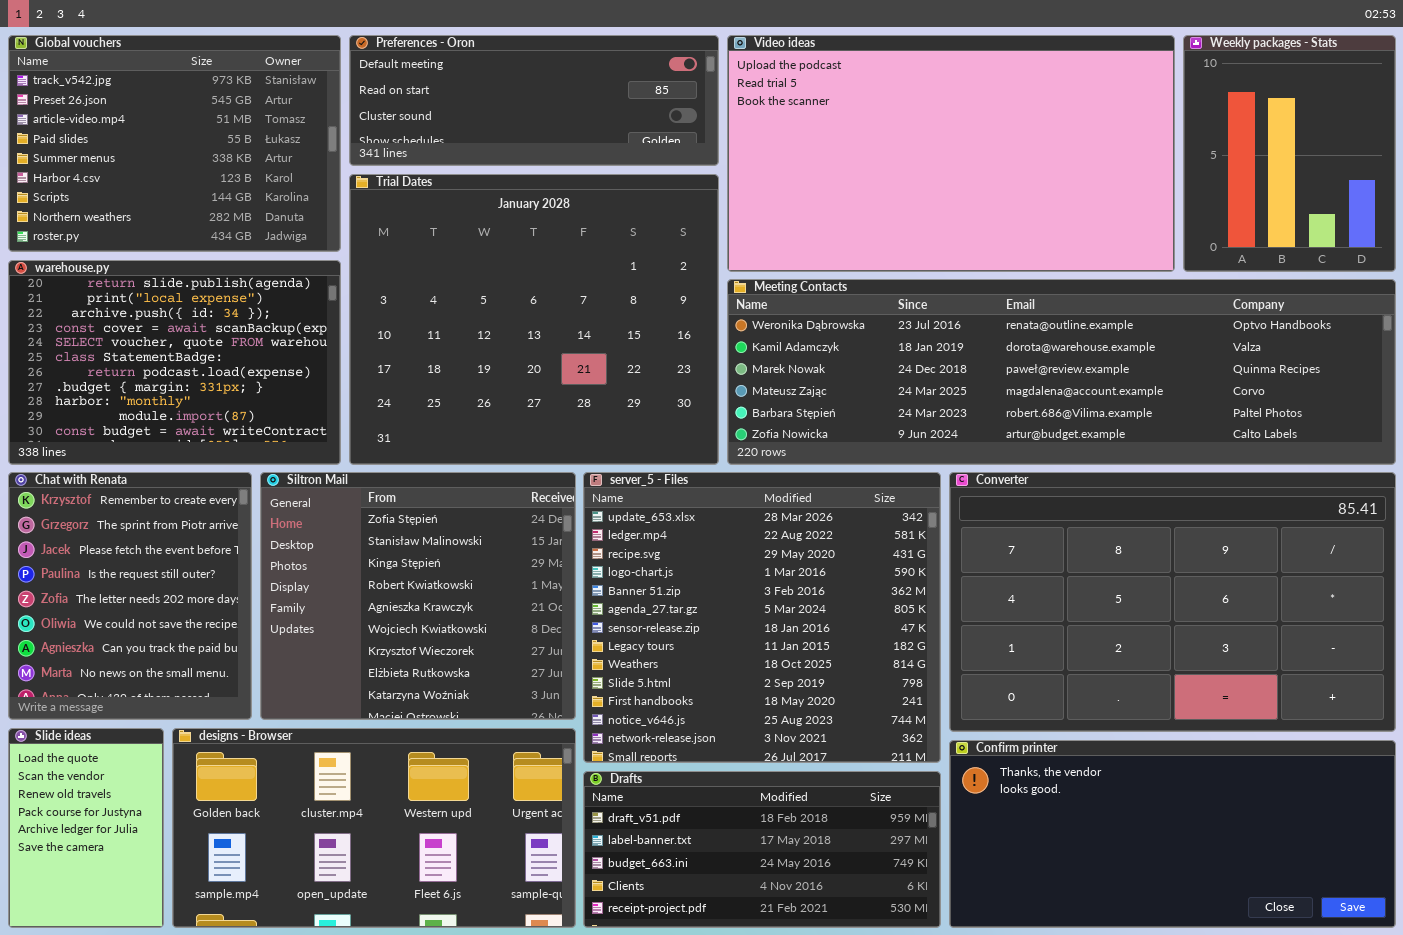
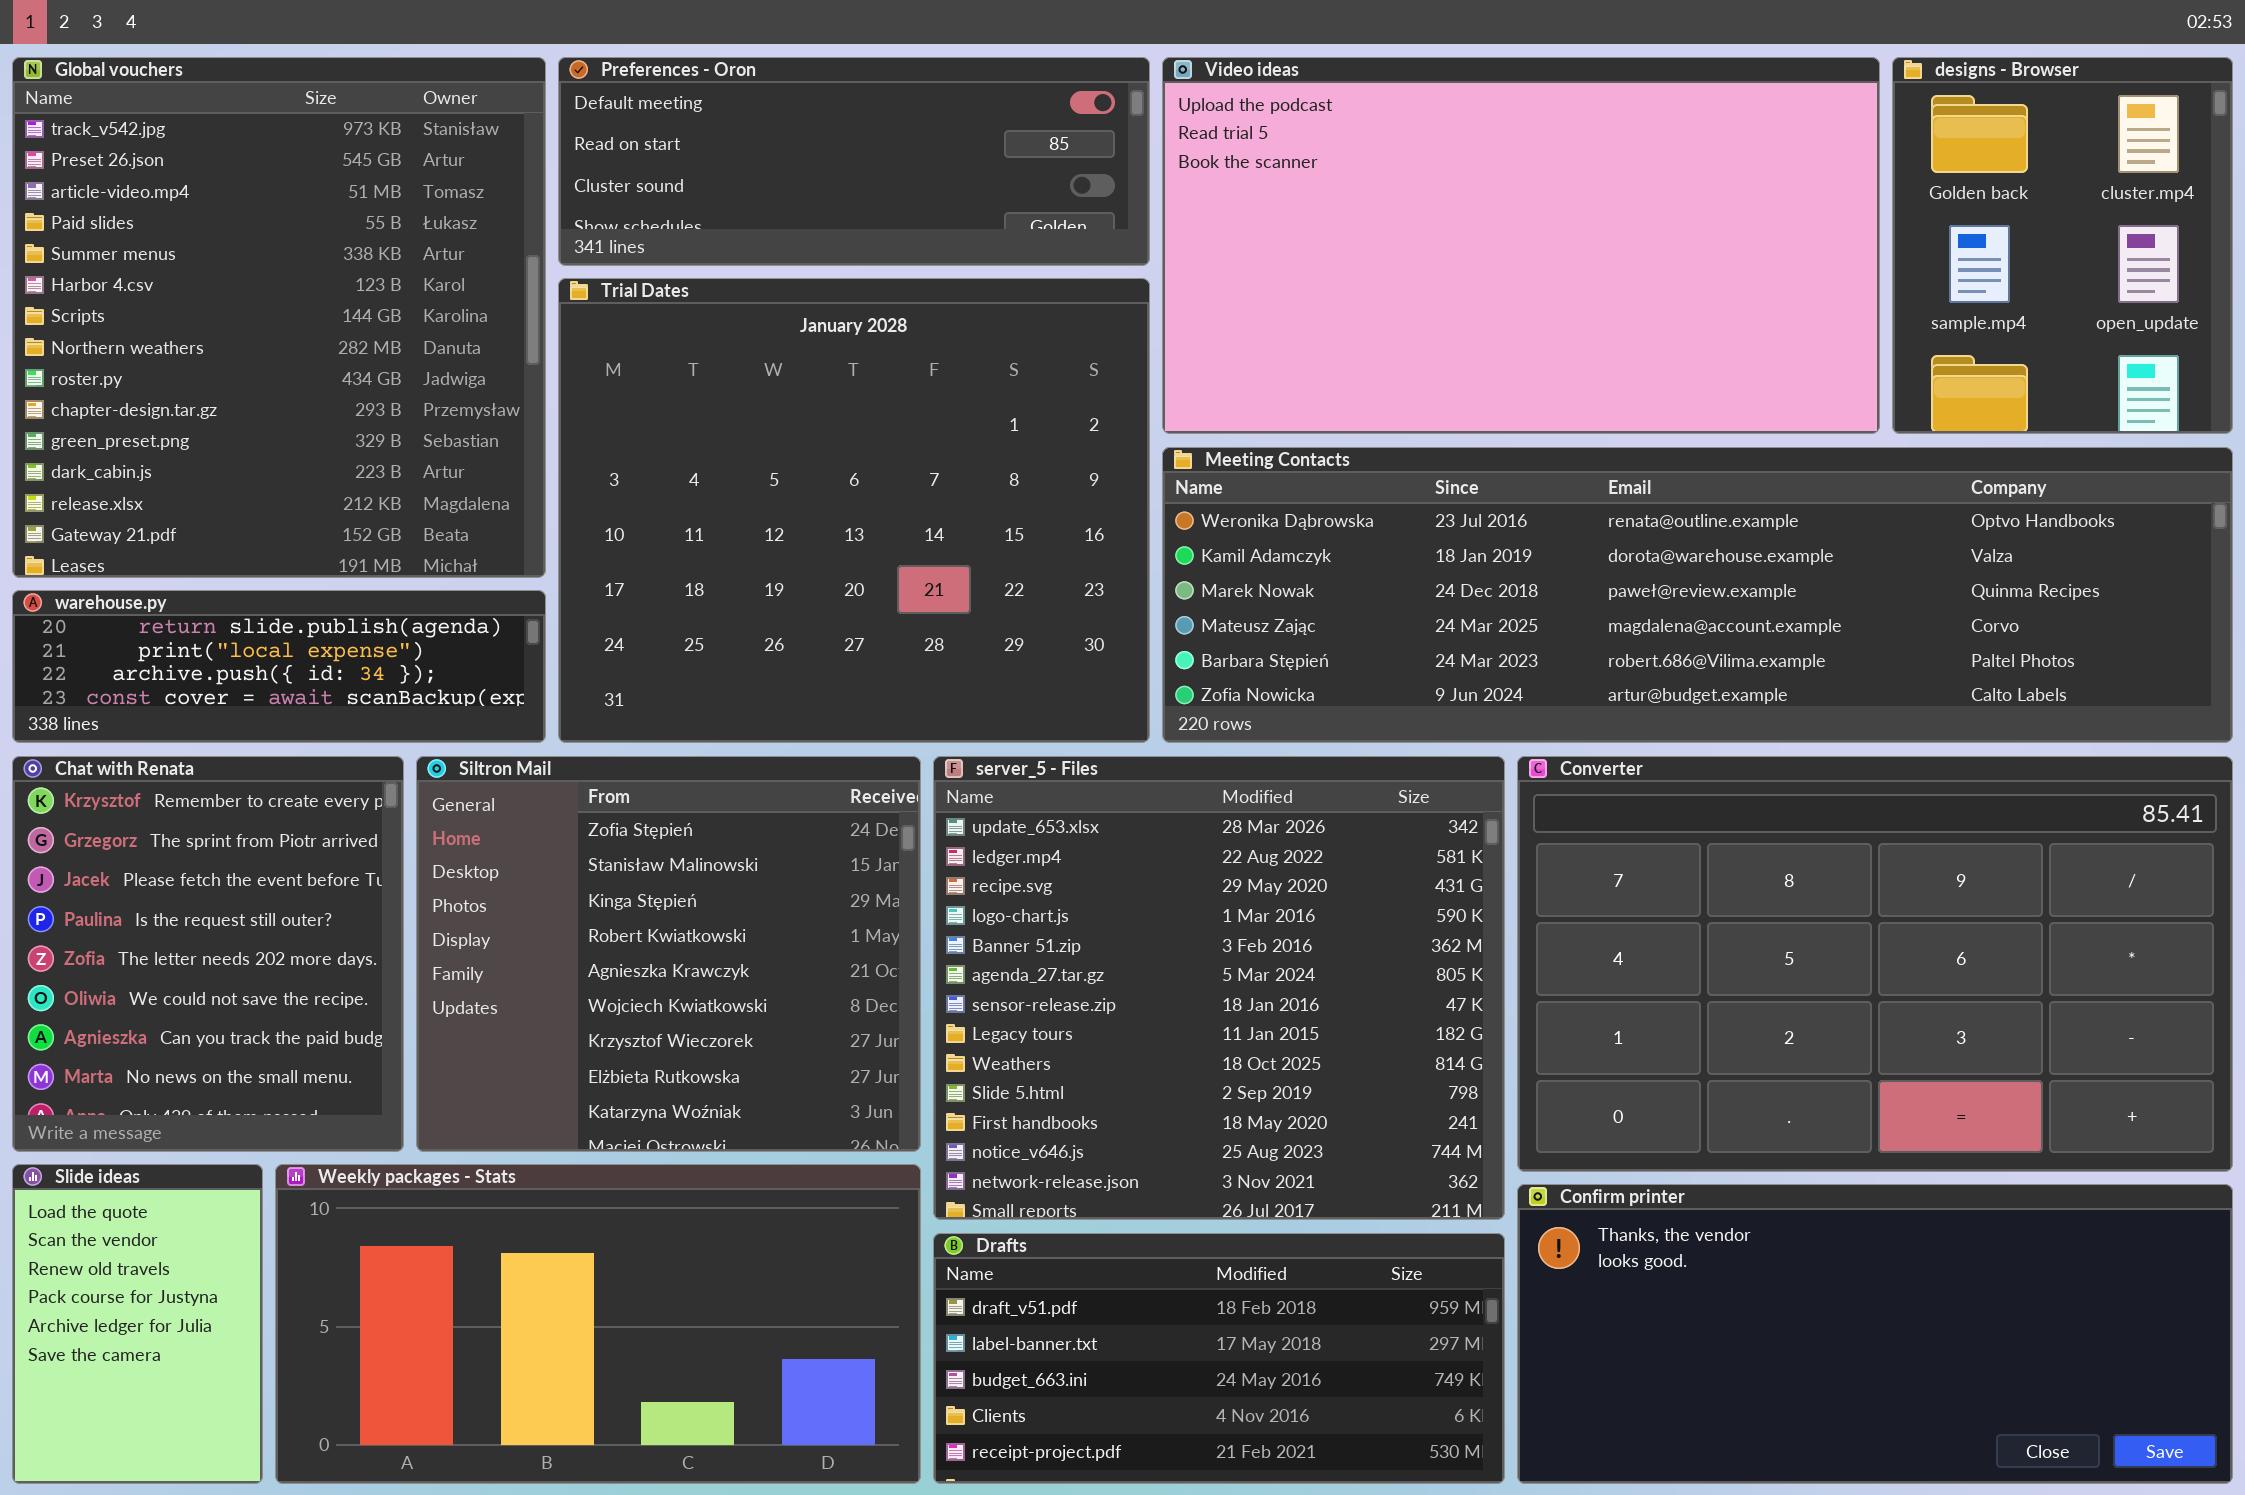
Global vouchers: [8,35,341,252] -> [12,57,546,578], resized
Weekly packages - Stats: [1183,35,1396,272] -> [275,1164,921,1484], moved, resized
warehouse.py: [8,260,341,465] -> [12,590,546,743], resized
designs - Browser: [172,728,576,928] -> [1892,57,2233,434], moved, resized

